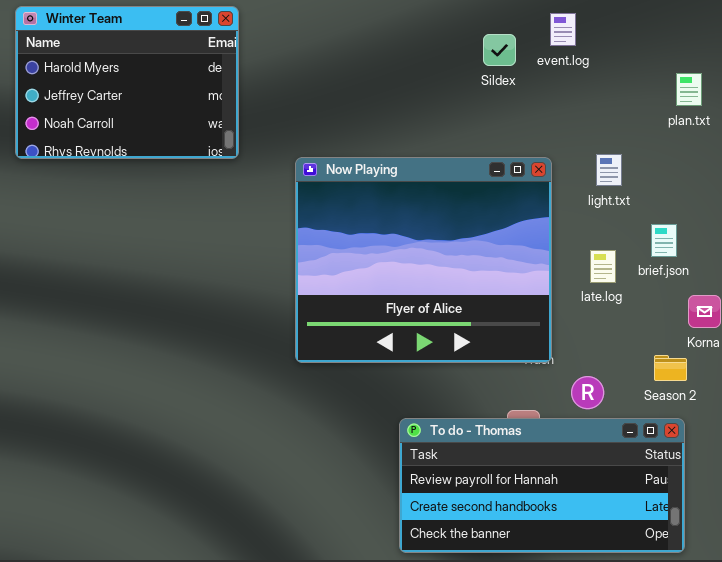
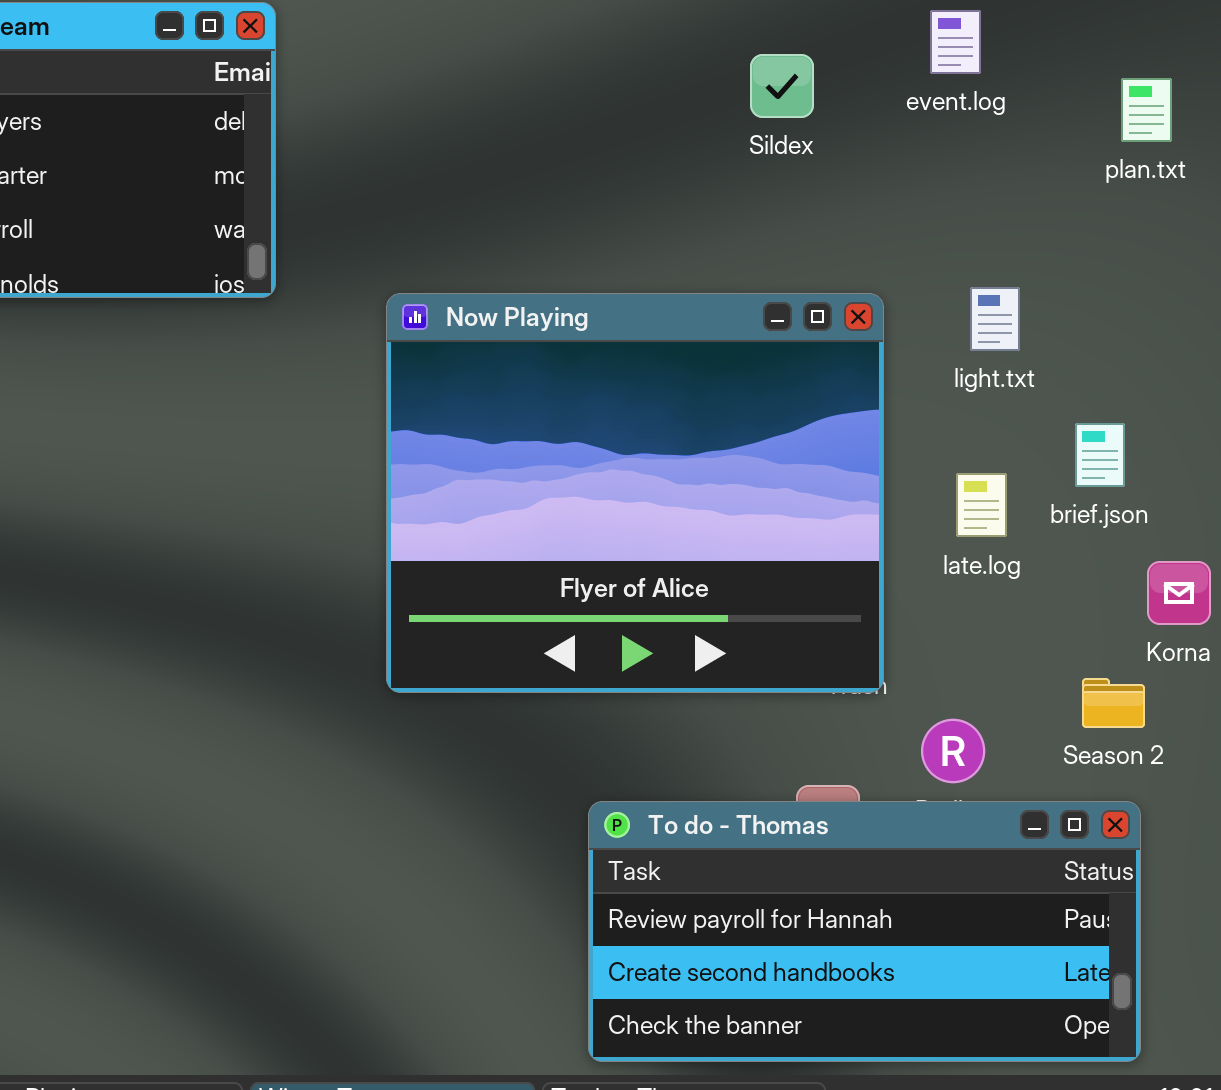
event.log: [550,13,576,46] -> [930,10,981,74], moved
plan.txt: [676,73,702,106] -> [1121,78,1172,142], moved

